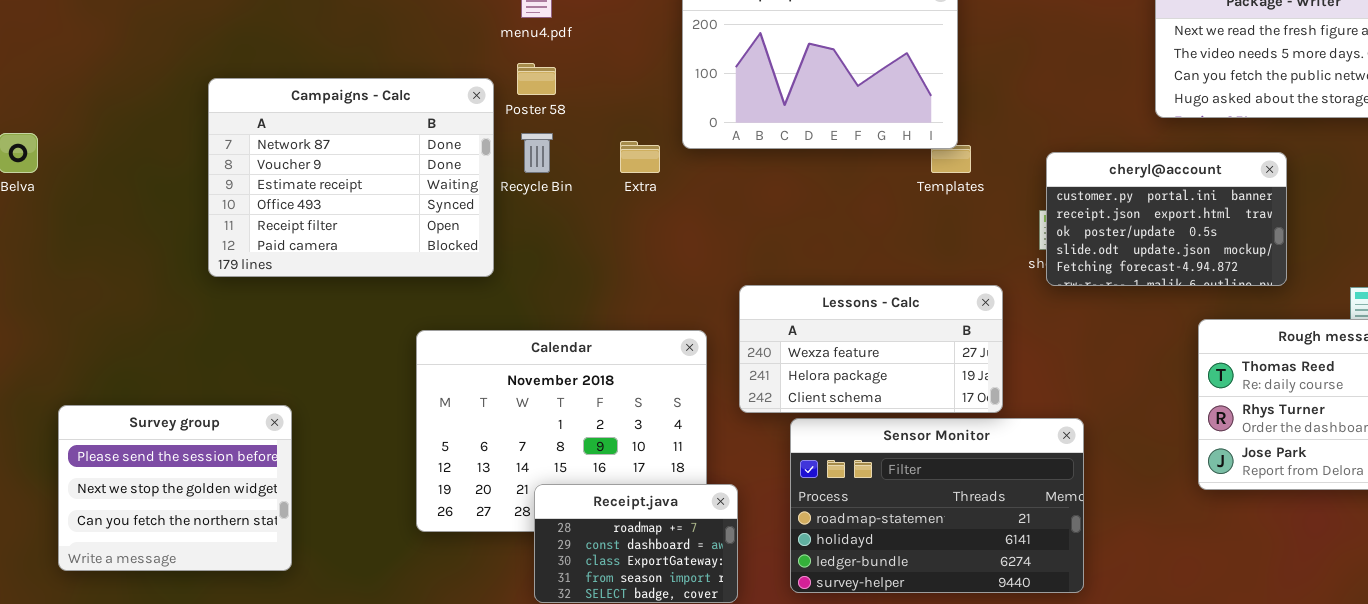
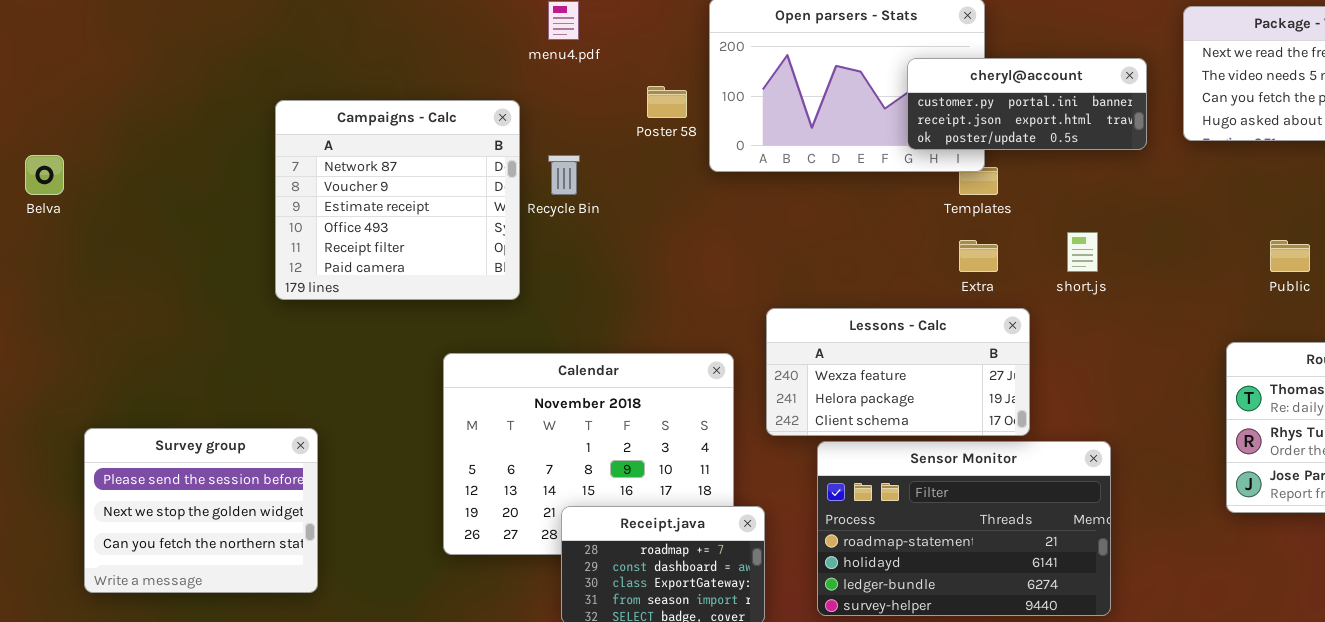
Poster 58: [517,63,556,95] -> [647,86,687,118], moved
Campaigns - Calc: [208,78,494,277] -> [275,100,520,300], resized
Extra: [620,141,660,173] -> [959,240,998,272], moved
cheryl@account: [1046,152,1287,286] -> [907,58,1147,150], moved, resized

